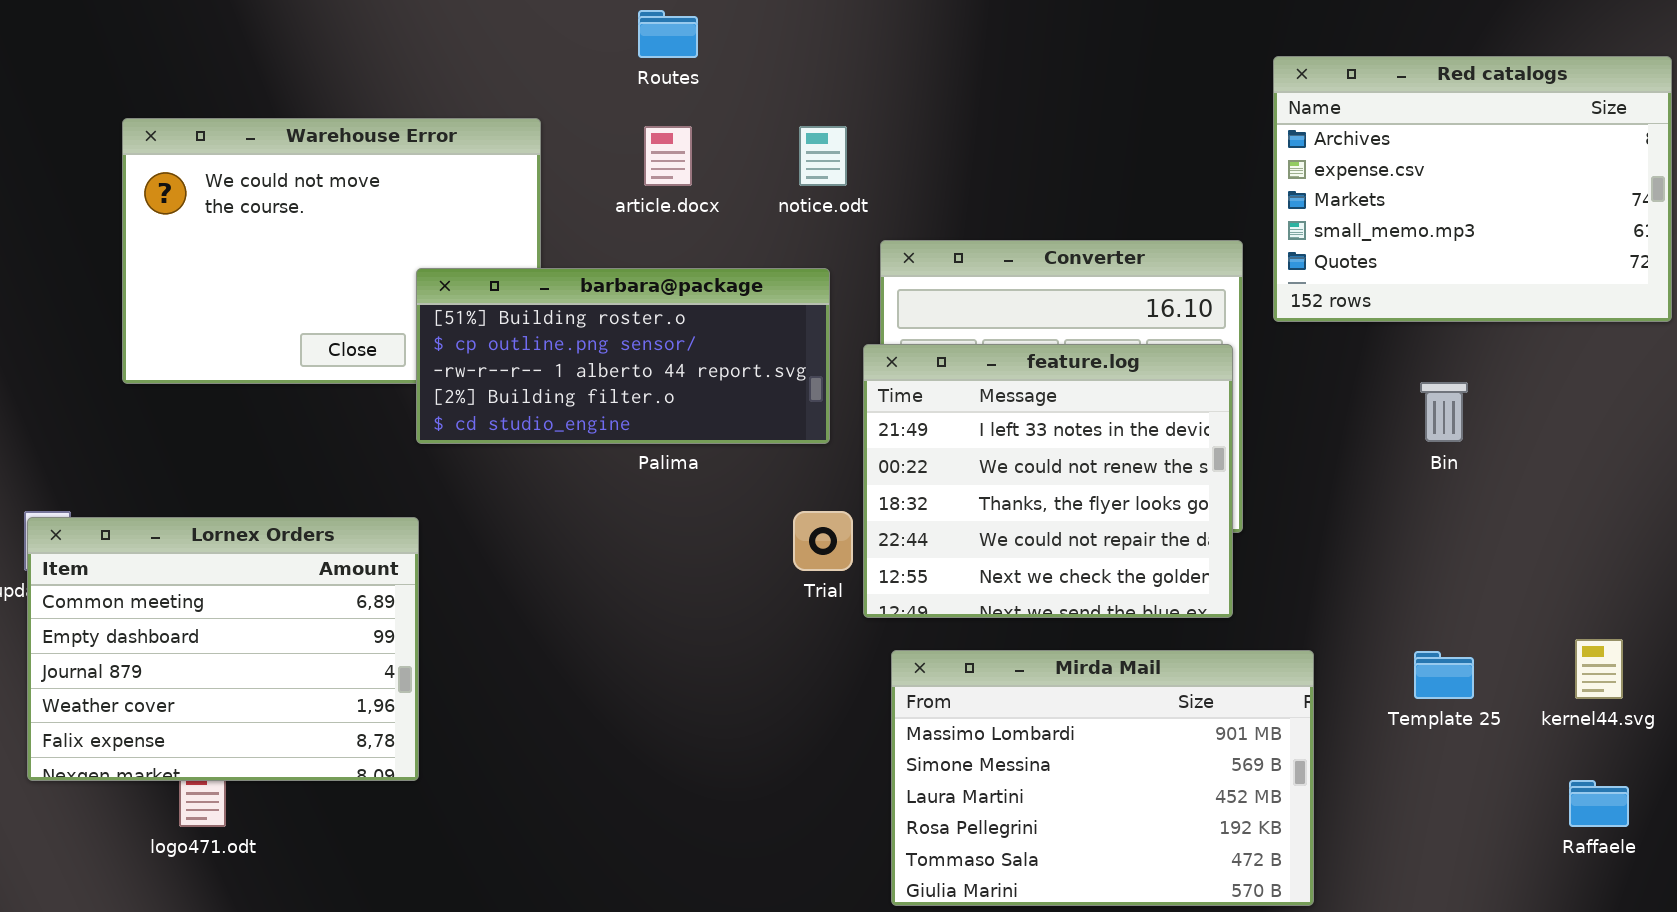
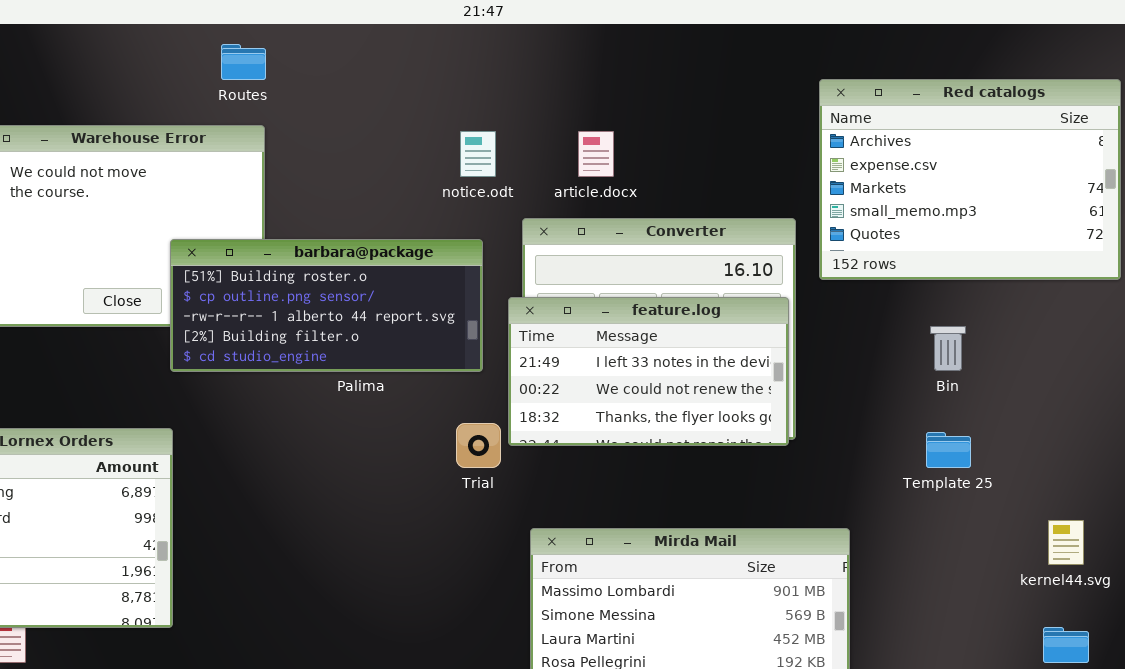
Routes: [638,10,698,58] -> [221,44,266,80], moved
article.docx: [644,126,692,186] -> [578,131,614,177], moved
feature.log: [863,344,1233,618] -> [508,297,789,446], resized
Template 25: [1414,651,1474,699] -> [926,432,971,468], moved

